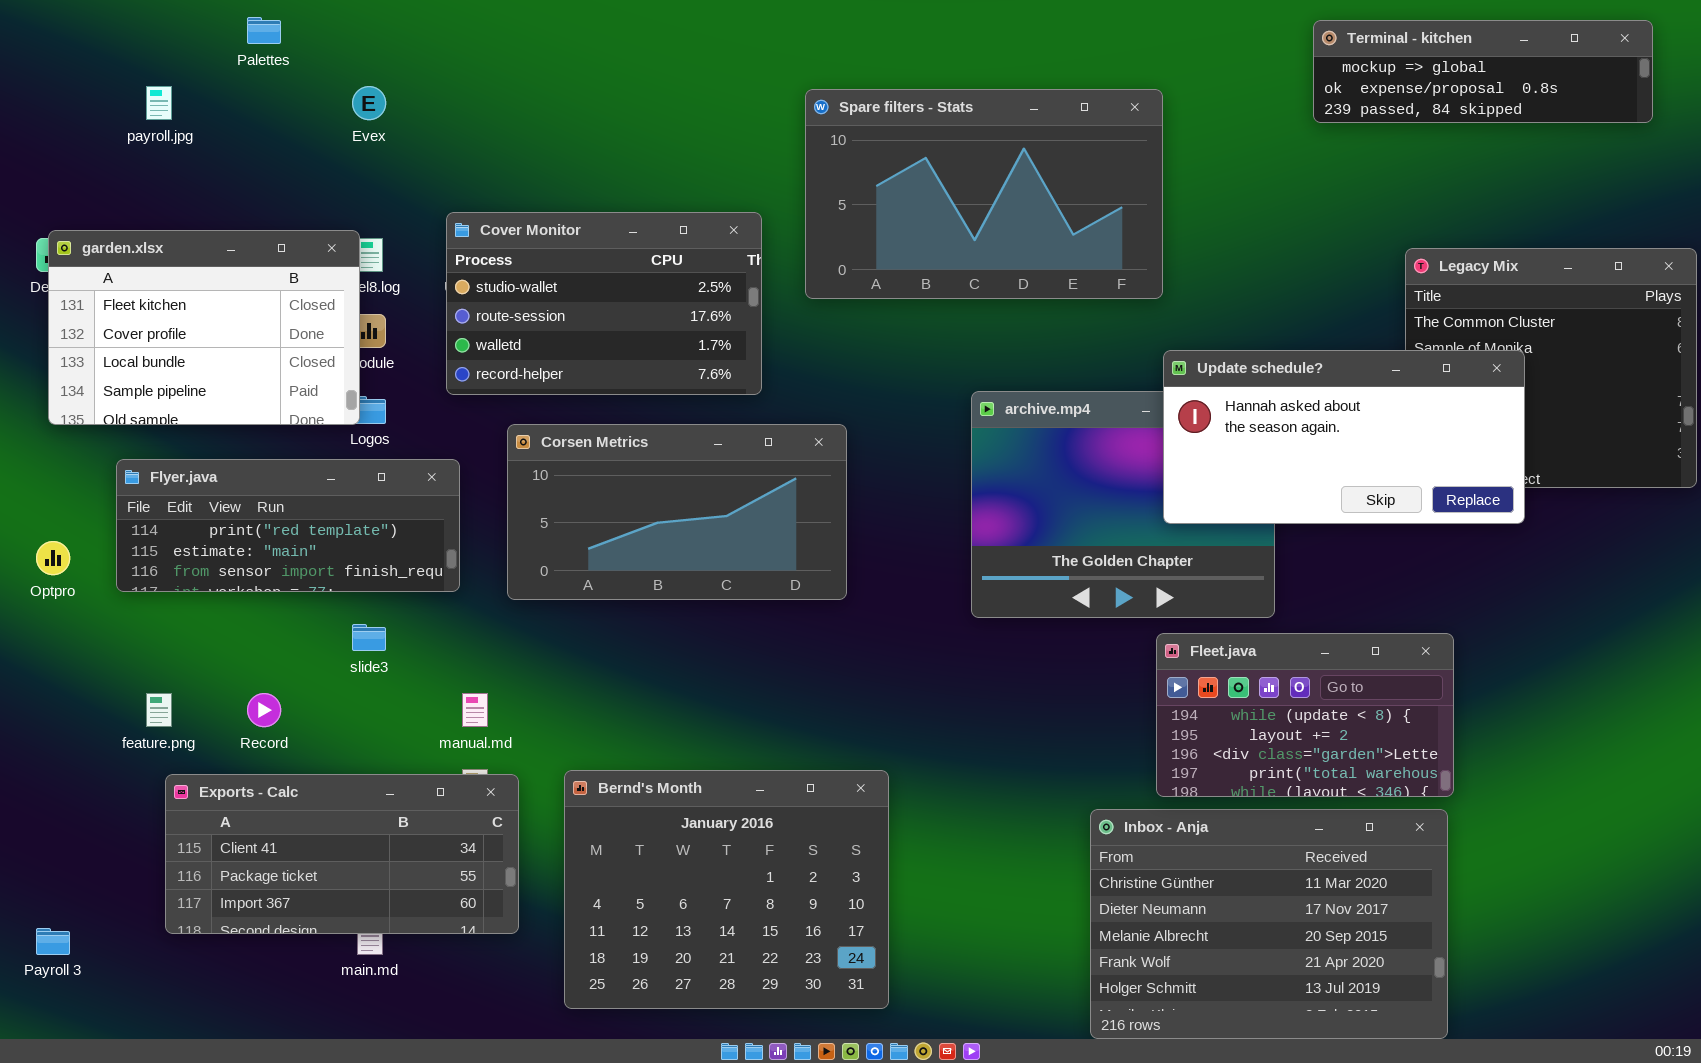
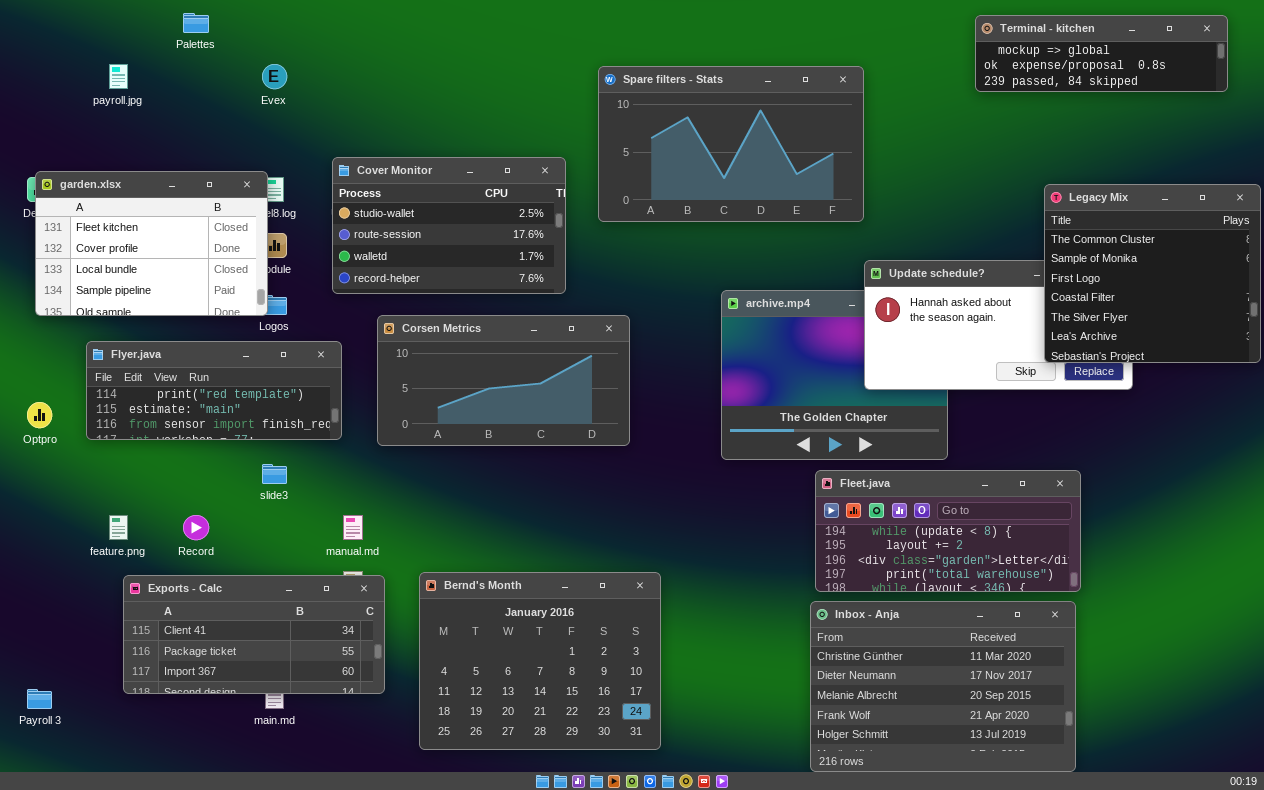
Legacy Mix: [1405,248,1697,488] -> [1044,184,1261,363], raised
Fleet.java: [1156,633,1454,797] -> [815,470,1081,592], resized

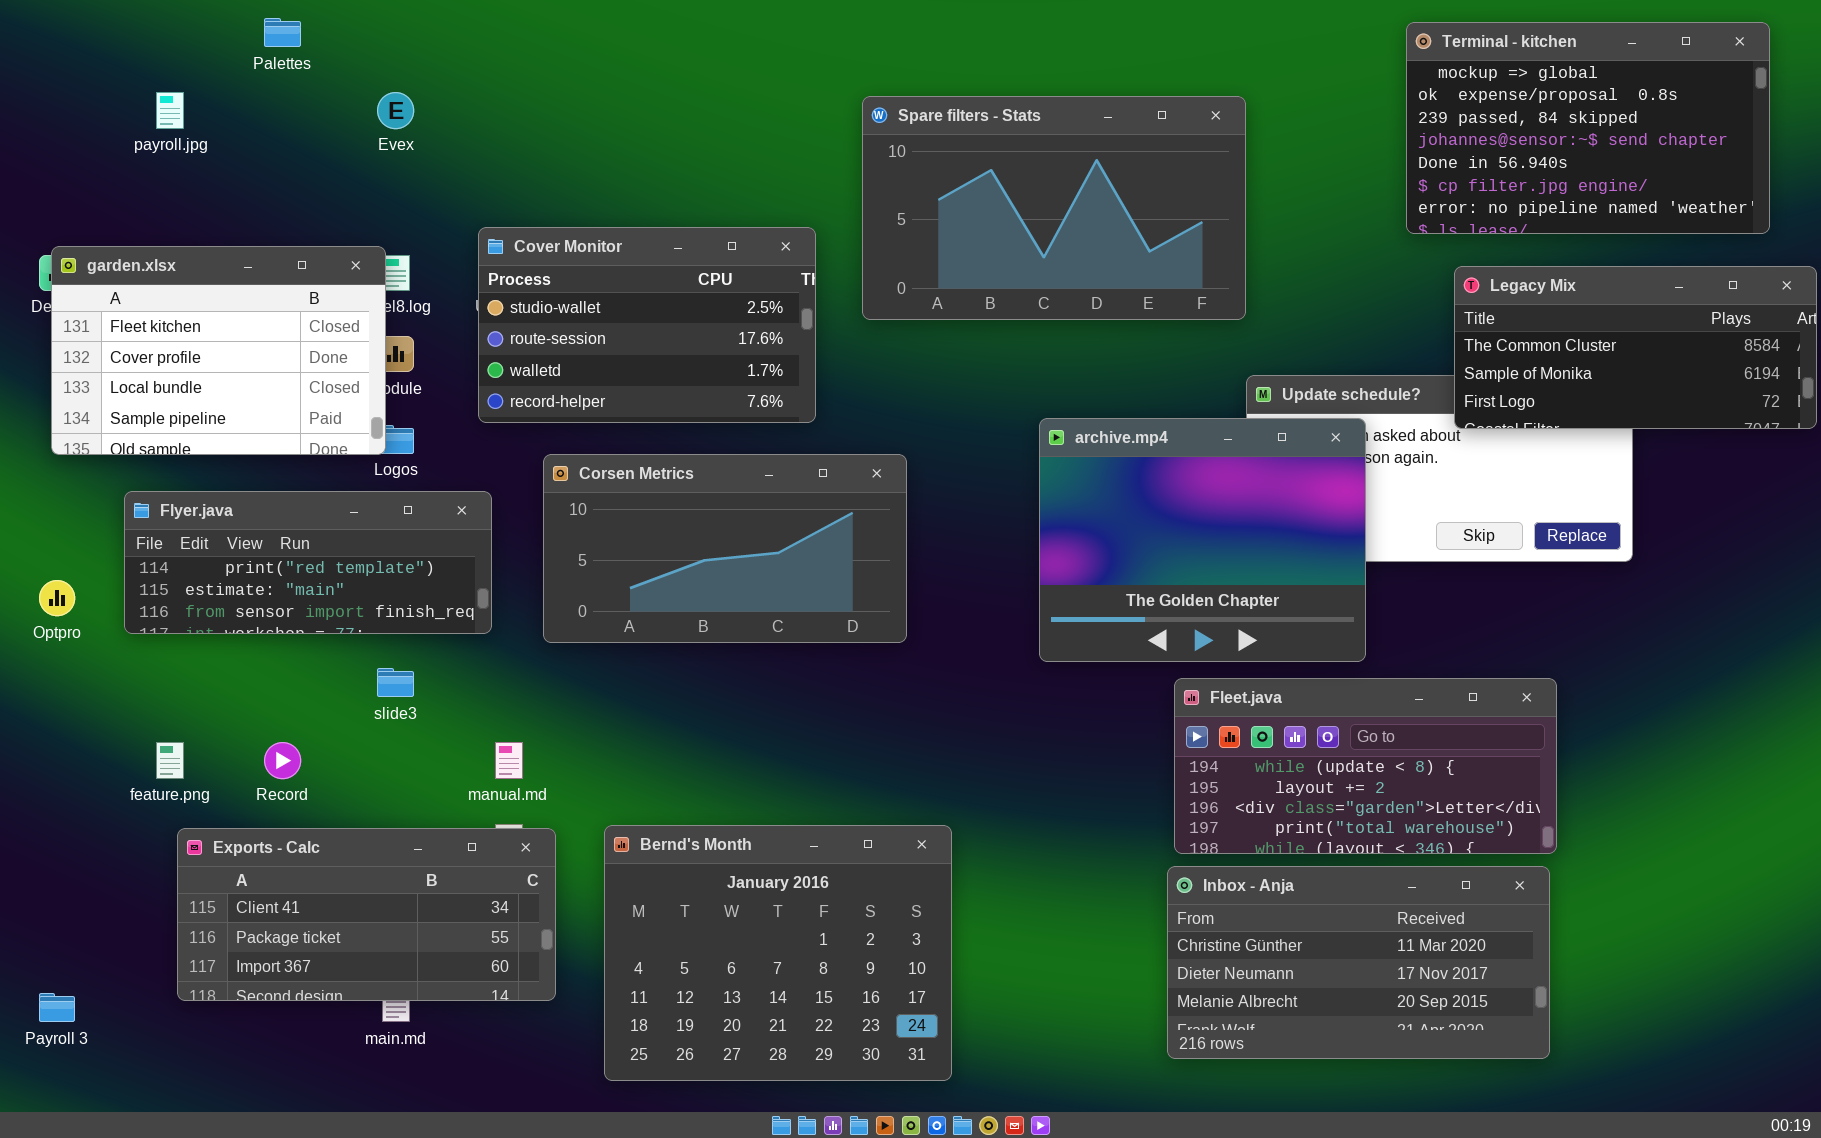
Terminal - kitchen: [975,15,1228,92] -> [1406,22,1770,234], resized
Legacy Mix: [1044,184,1261,363] -> [1454,266,1817,429], resized
archive.mp4: [721,290,948,460] -> [1039,418,1366,662], raised
Inbox - Anja: [810,601,1076,772] -> [1167,866,1550,1059], resized

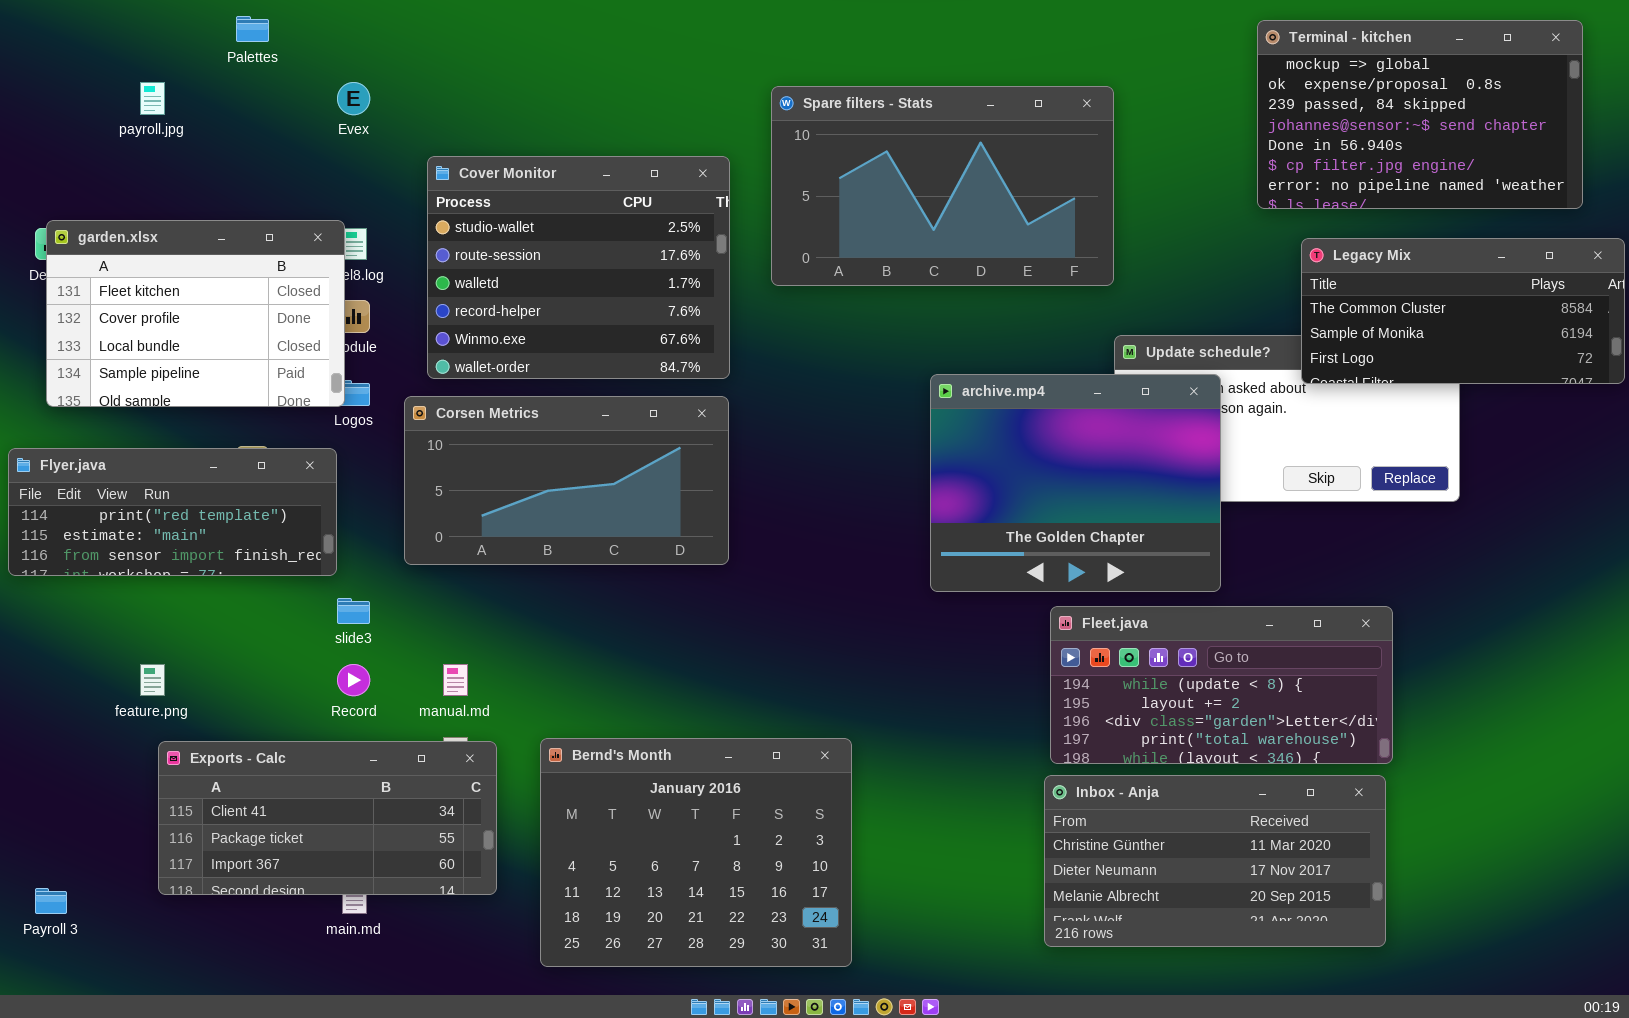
Cover Monitor: [478,227,816,423] -> [427,156,730,379], resized
Corsen Metrics: [543,454,907,643] -> [404,396,729,565], moved
Flyer.java: [124,491,492,634] -> [8,448,337,576], moved
Record: [264,742,301,779] -> [337,664,370,696], moved

